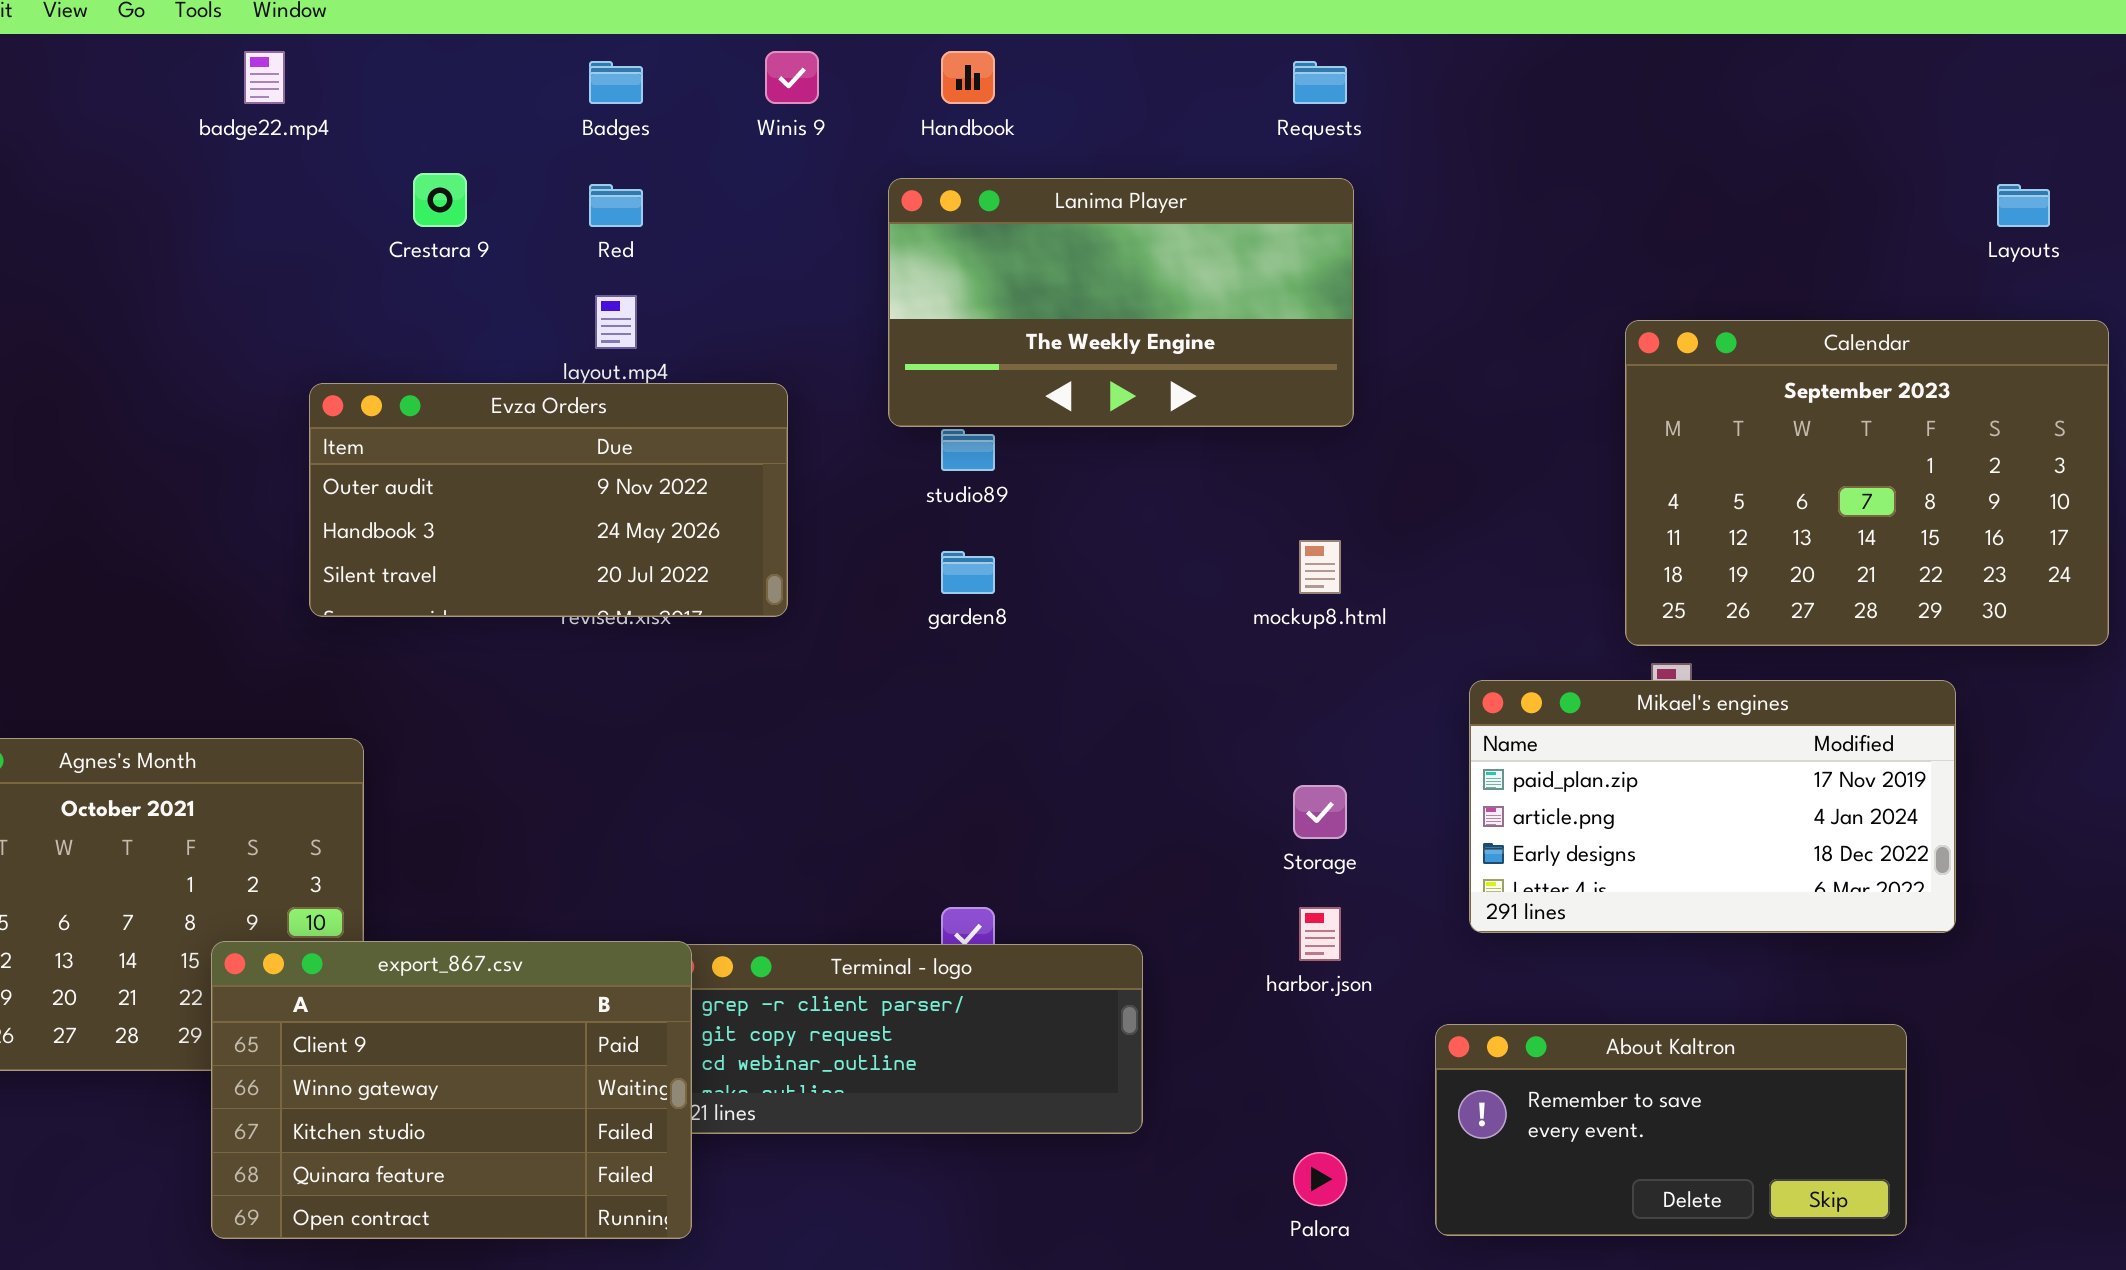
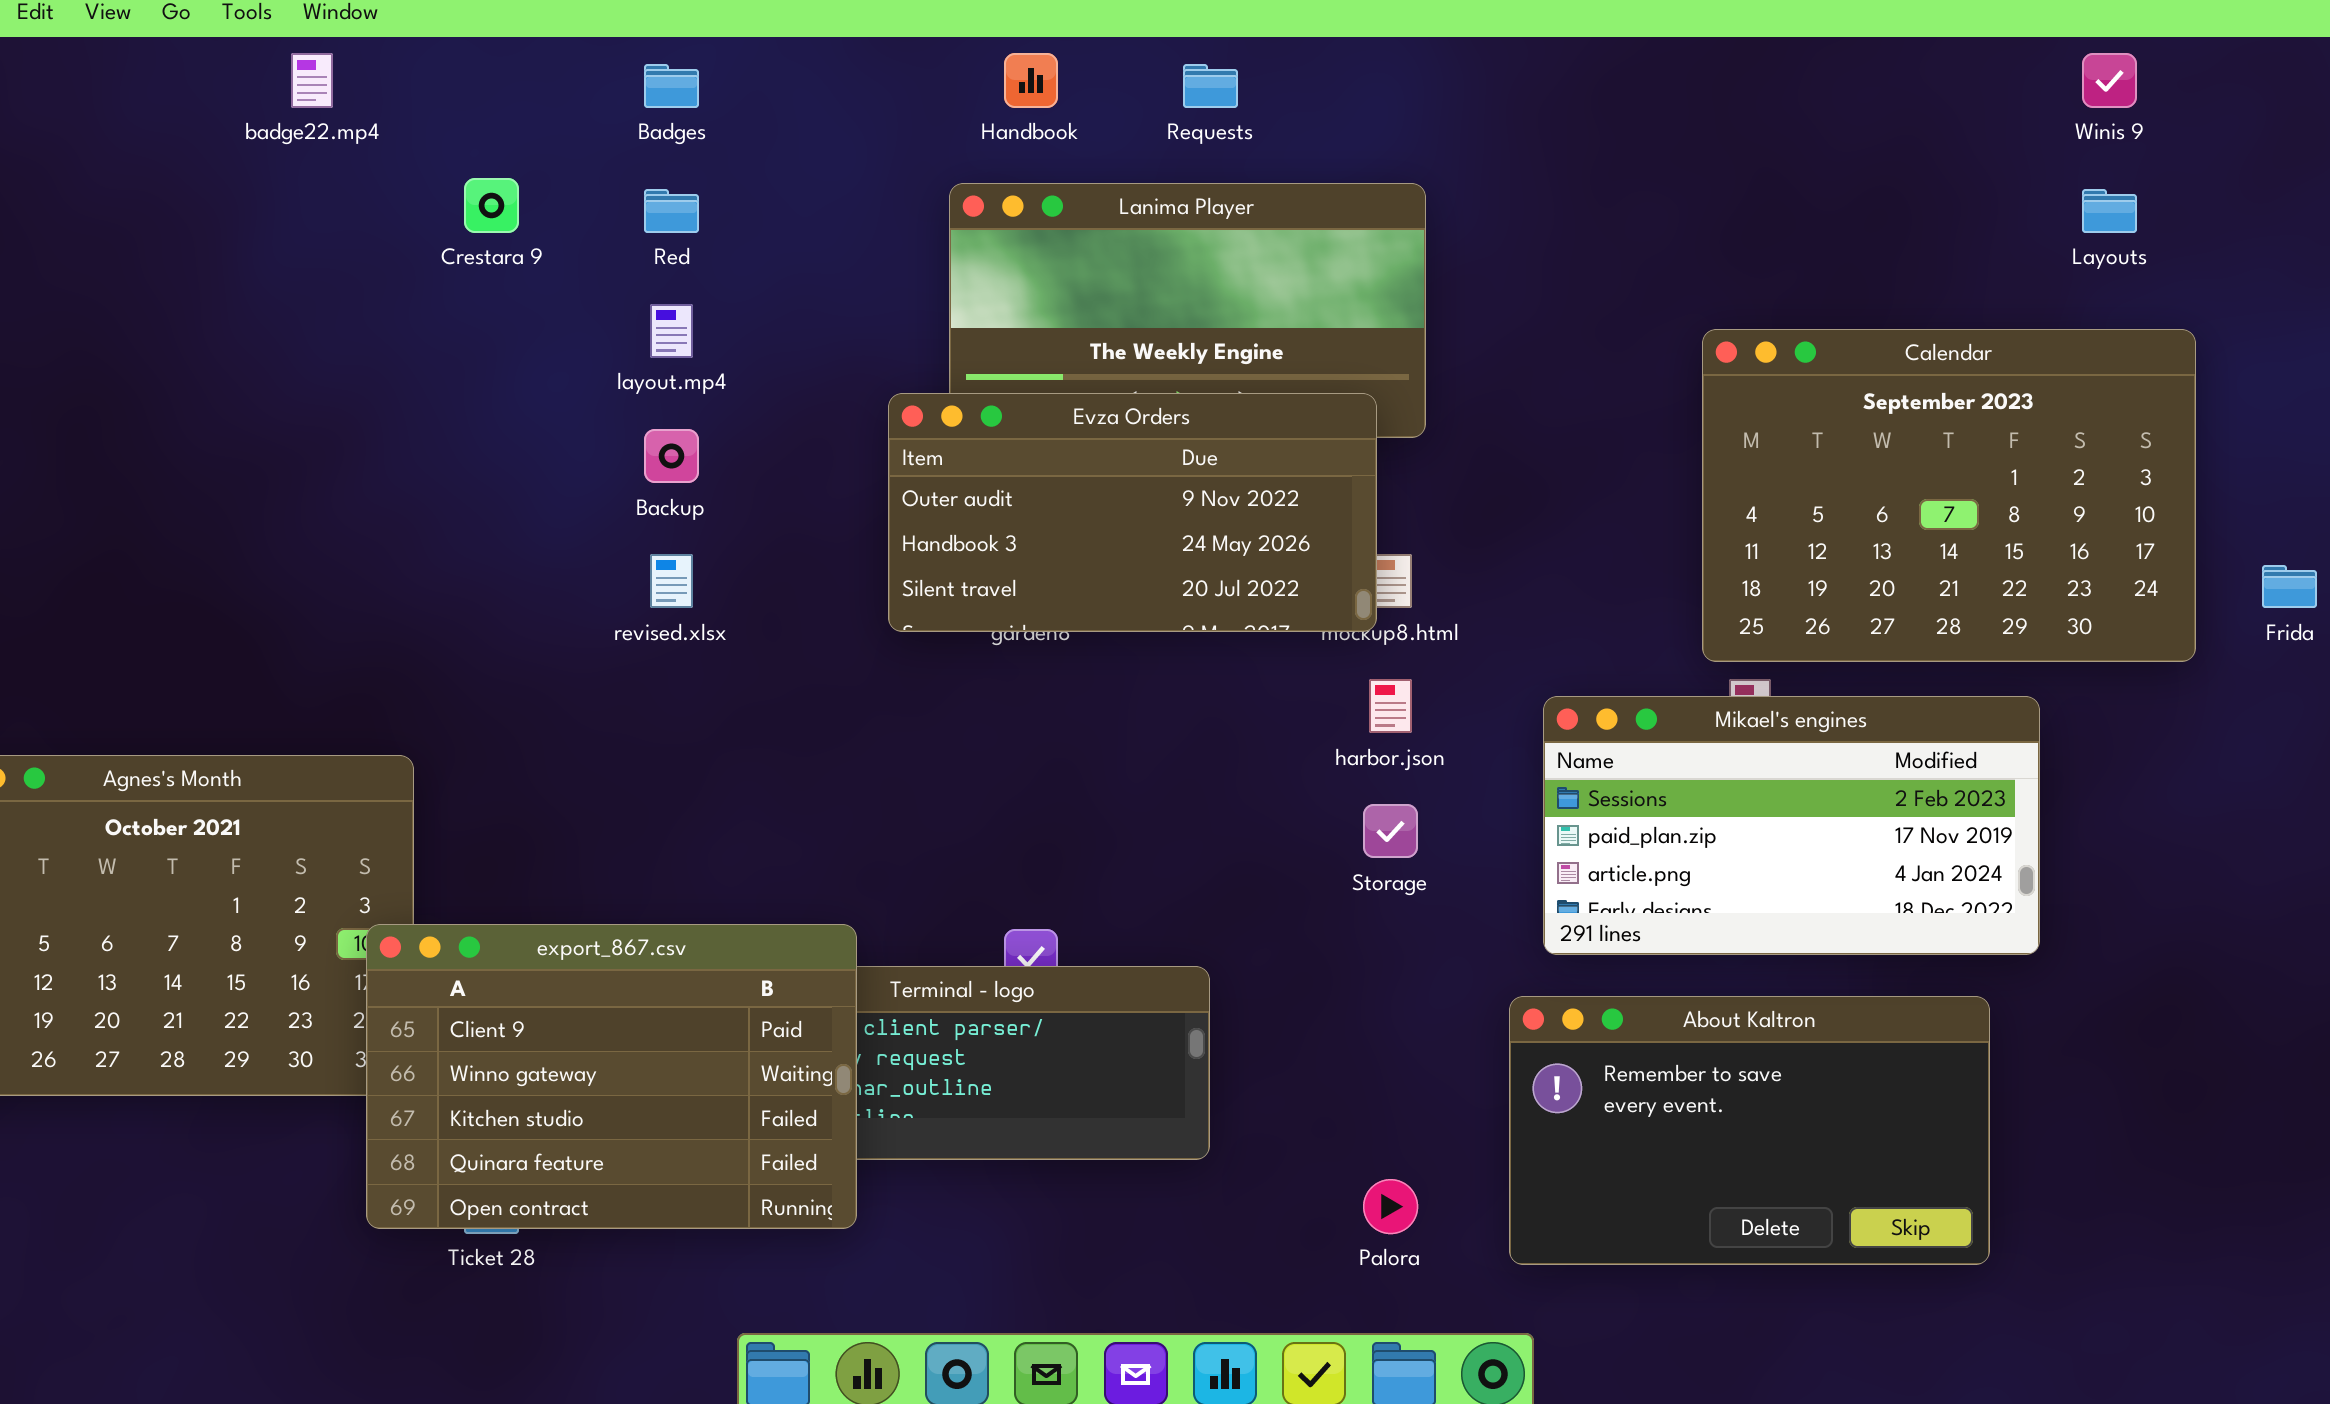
Winis 9: [765,51,819,104] -> [2082,53,2137,108], moved
Requests: [1293,61,1347,104] -> [1183,64,1238,108], moved
Evza Orders: [309,383,788,617] -> [888,393,1377,632], moved
Mikael's engines: [1469,680,1956,933] -> [1543,696,2040,955], scrolled up 1 row
harbor.json: [1299,907,1341,961] -> [1369,679,1412,733], moved
export_867.csv: [211,941,692,1239] -> [366,924,857,1229], moved
About Kaltron: [1435,1024,1907,1236] -> [1509,996,1990,1265], resized

